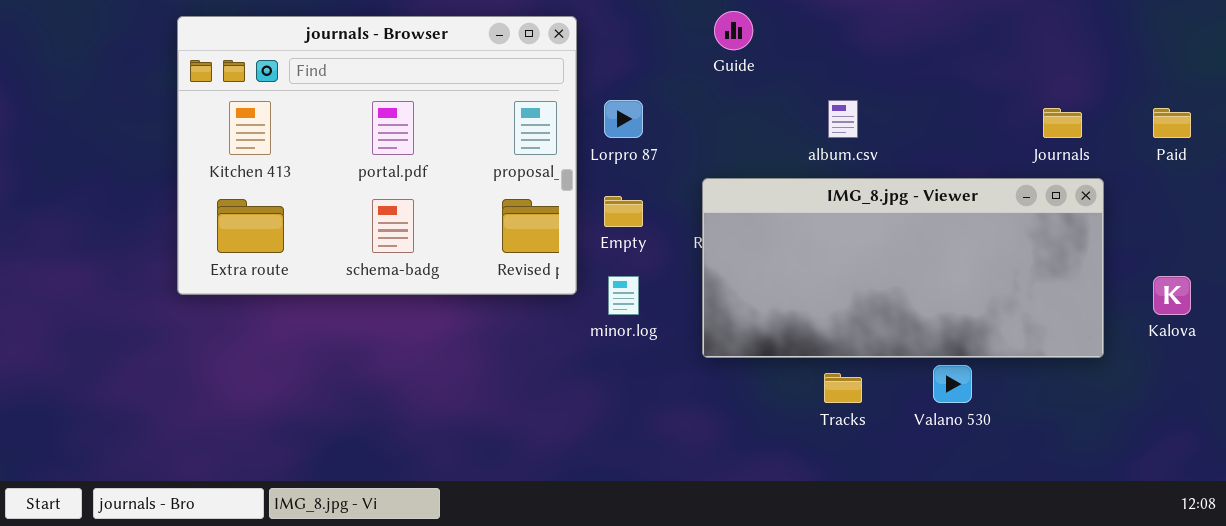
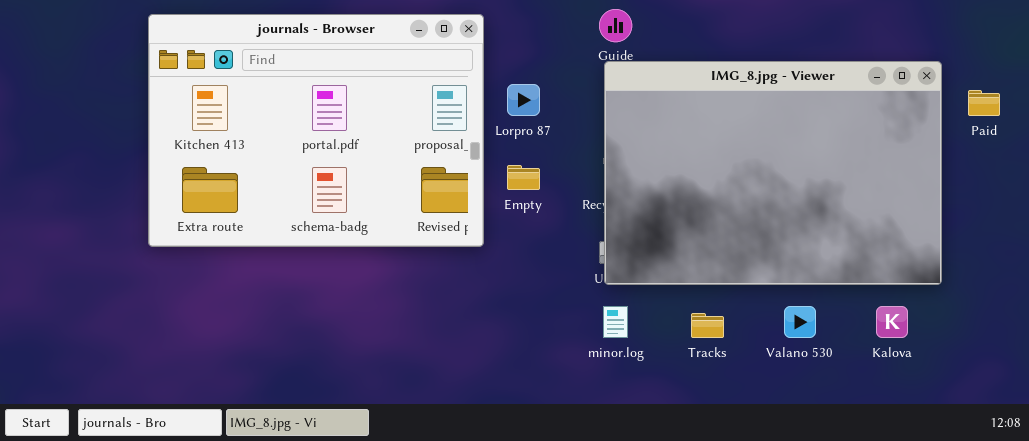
IMG_8.jpg - Viewer: [702,178,1104,358] -> [604,61,942,285], moved, resized
minor.log: [608,276,639,315] -> [603,306,628,338], moved
Kalova: [1153,276,1191,315] -> [876,306,908,338], moved

